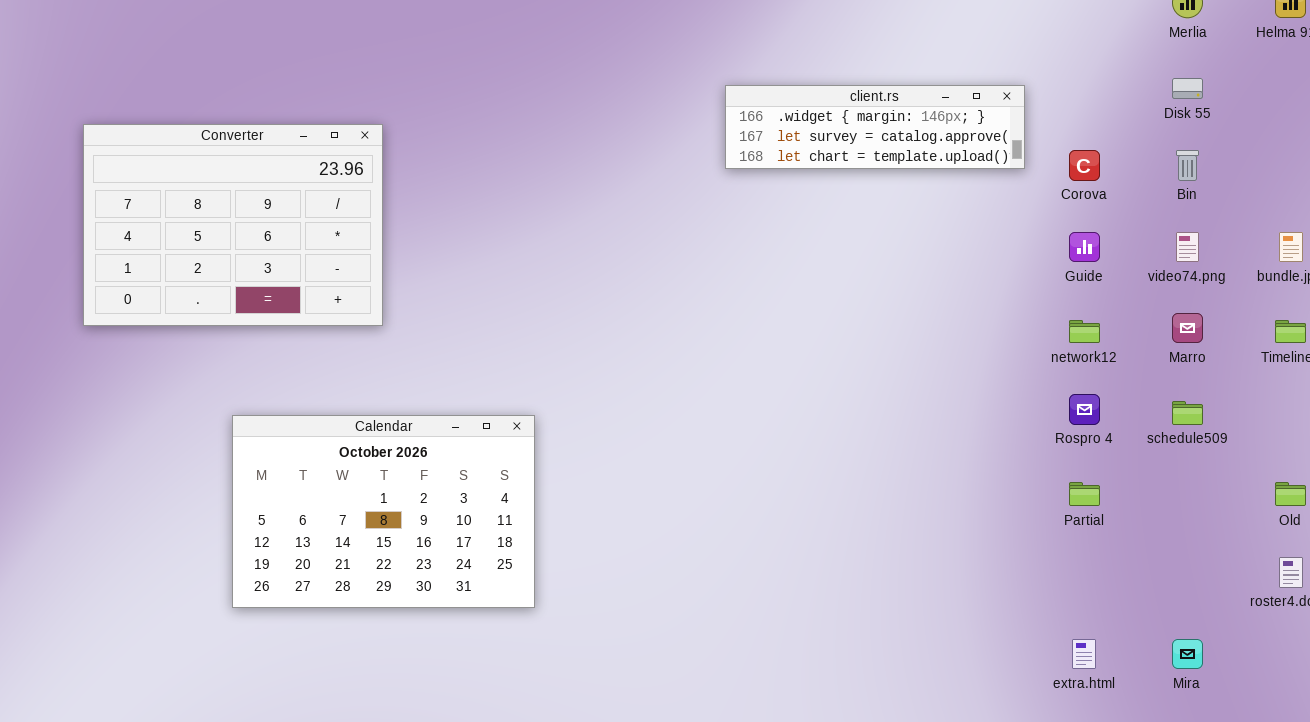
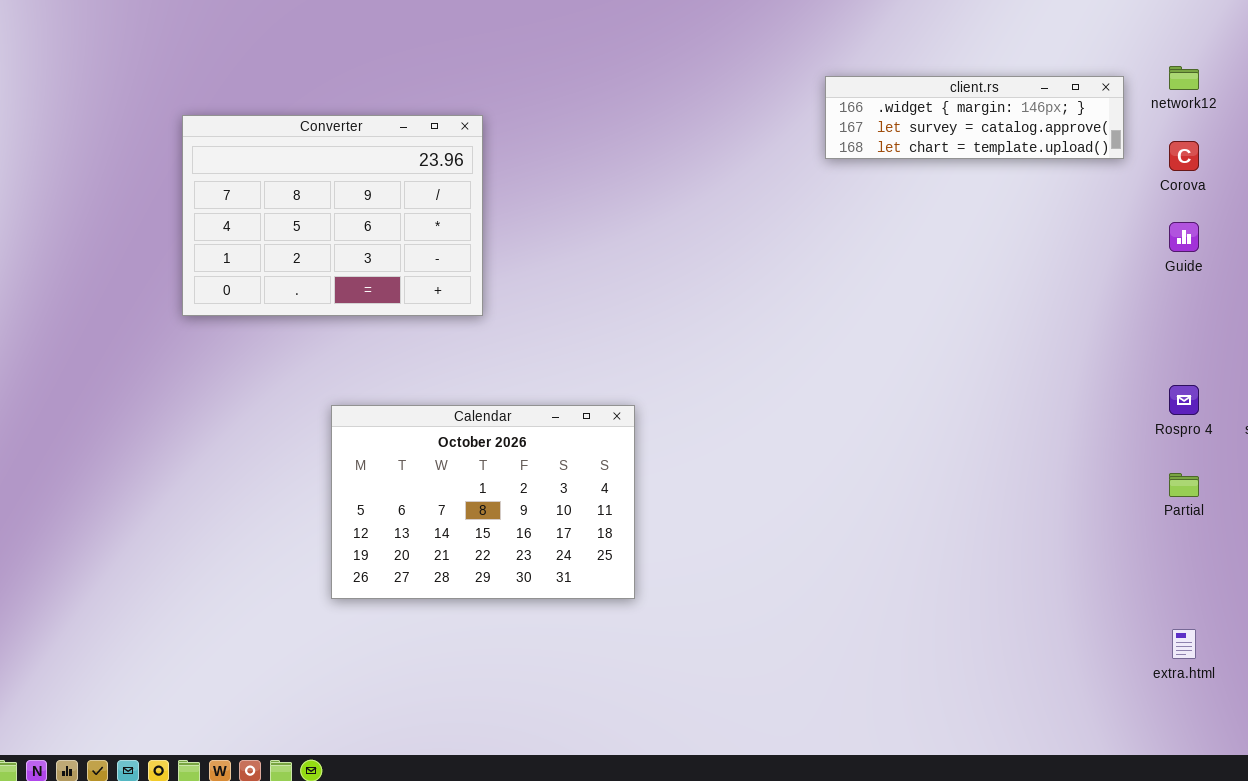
network12: [1069,320,1100,343] -> [1169,66,1199,90], moved

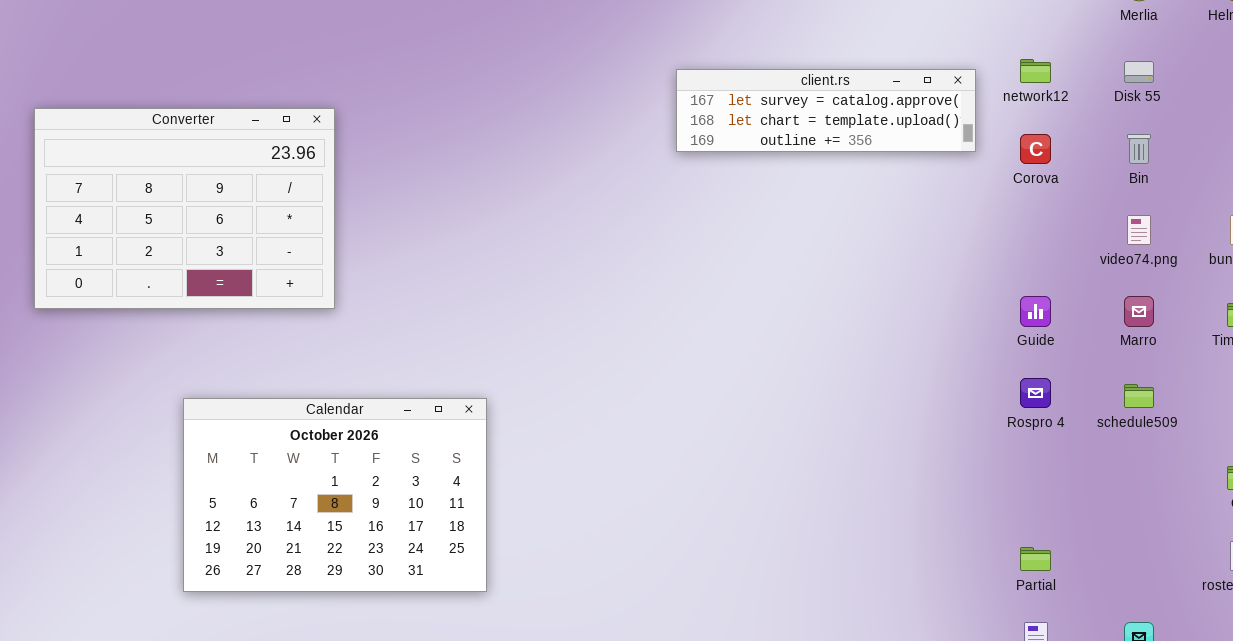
client.rs: [825,76,1124,159] -> [676,69,976,152], scrolled down 1 row
Guide: [1169,222,1199,252] -> [1020,296,1051,327], moved
Partial: [1169,473,1199,497] -> [1020,547,1051,571], moved

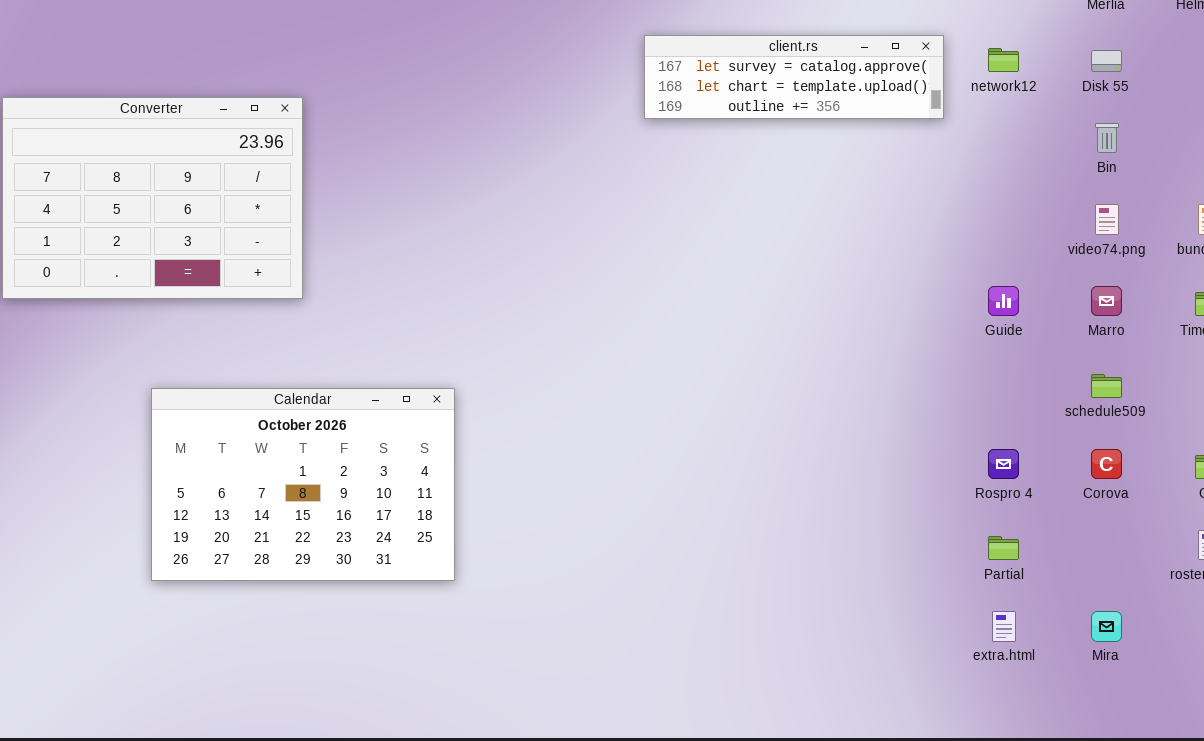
client.rs: [676,69,976,152] -> [644,35,944,119], moved
Corova: [1020,134,1051,164] -> [1091,449,1122,479], moved
Rospro 4: [1020,378,1051,408] -> [988,449,1019,479], moved

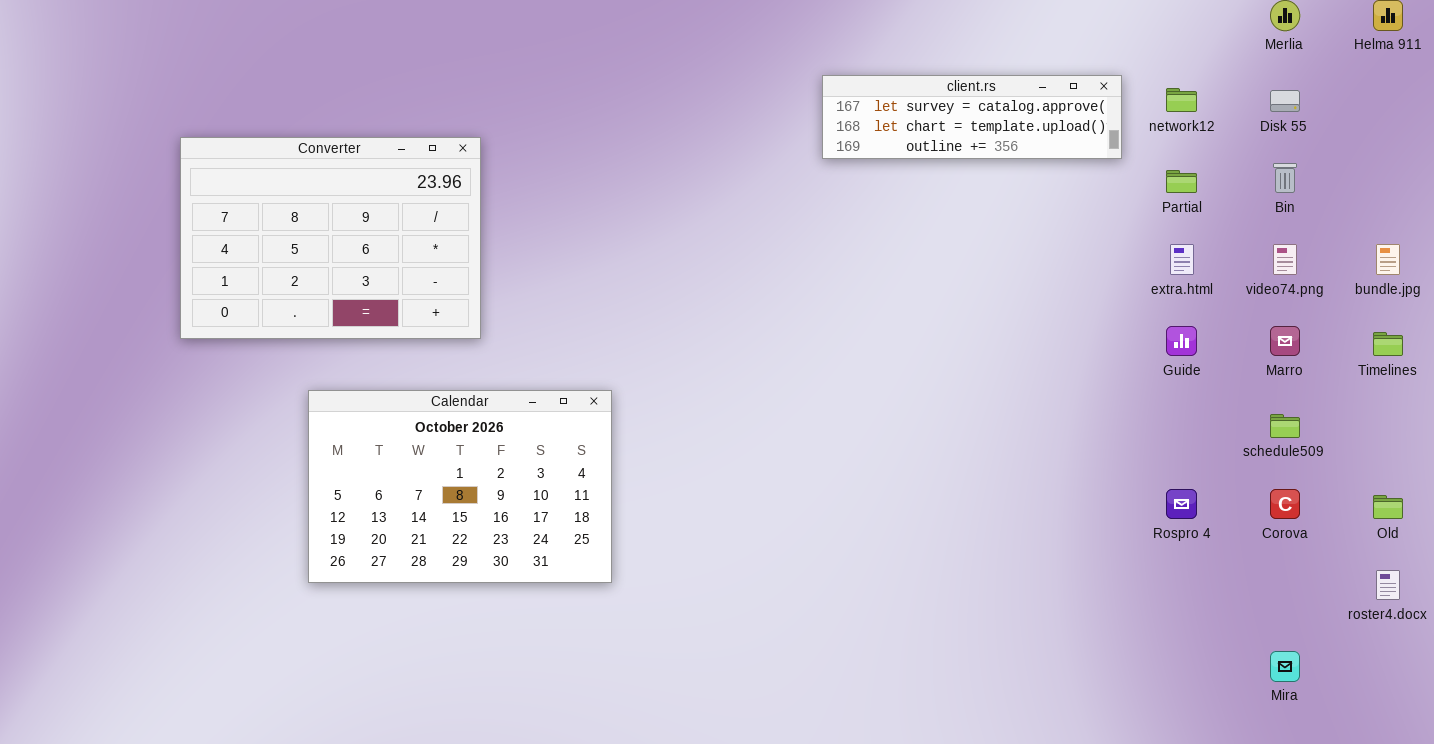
Calendar: [151,388,455,581] -> [308,390,612,583], moved
Partial: [988,536,1019,560] -> [1166,170,1197,193], moved
extra.html: [992,611,1016,642] -> [1170,244,1194,275], moved

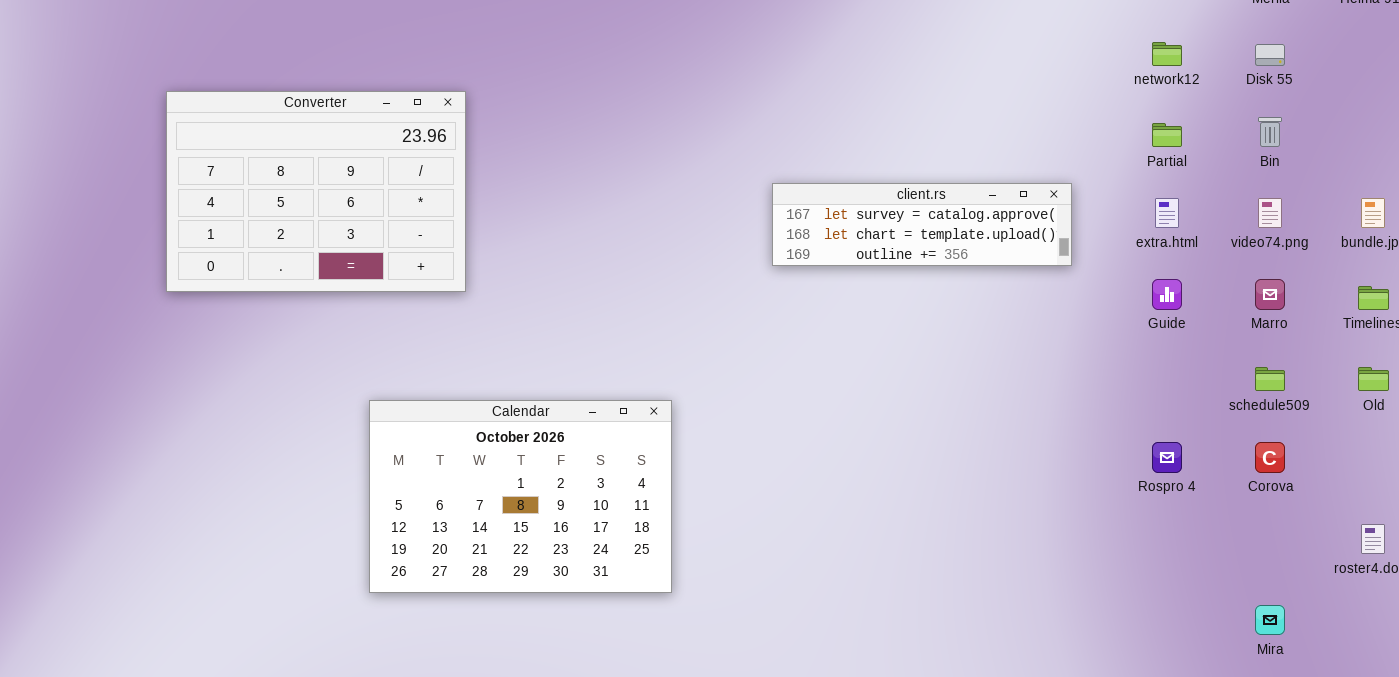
client.rs: [822,75,1122,159] -> [772,183,1072,266], moved
Calendar: [308,390,612,583] -> [369,400,672,593], moved
Old: [1373,495,1403,519] -> [1358,367,1389,391], moved

